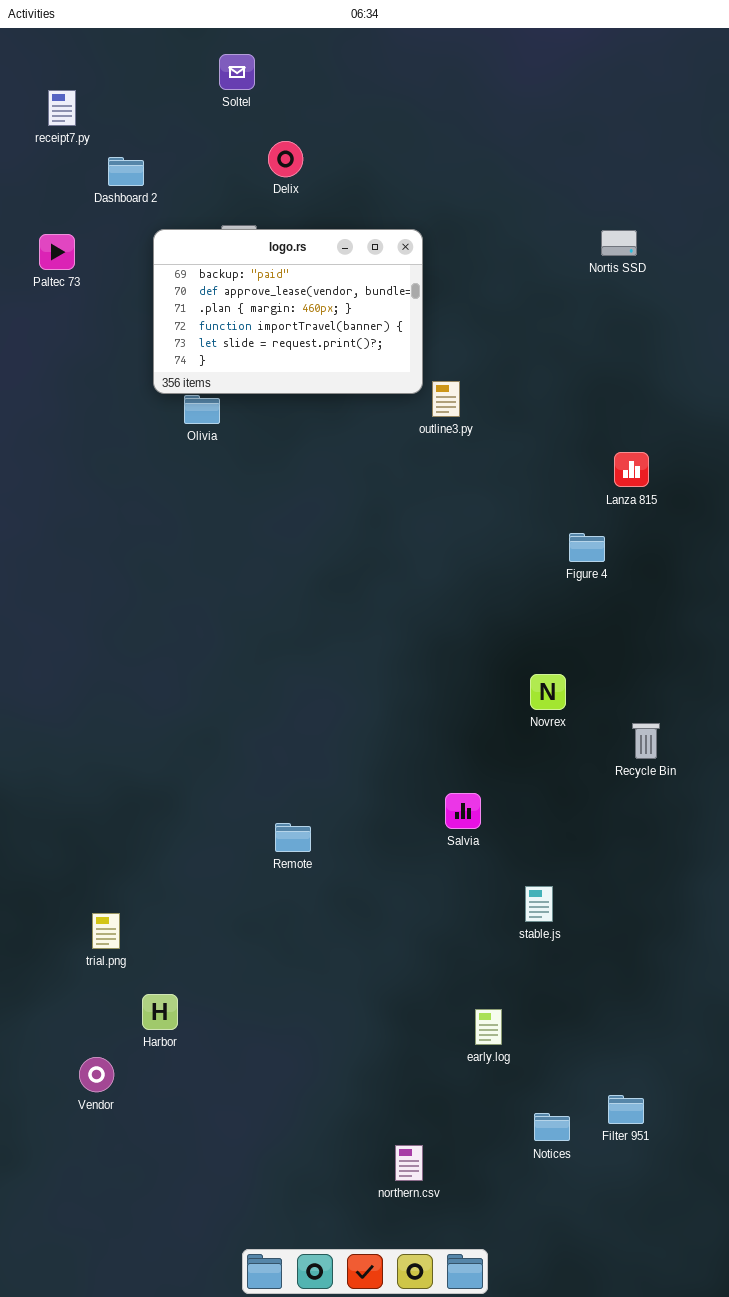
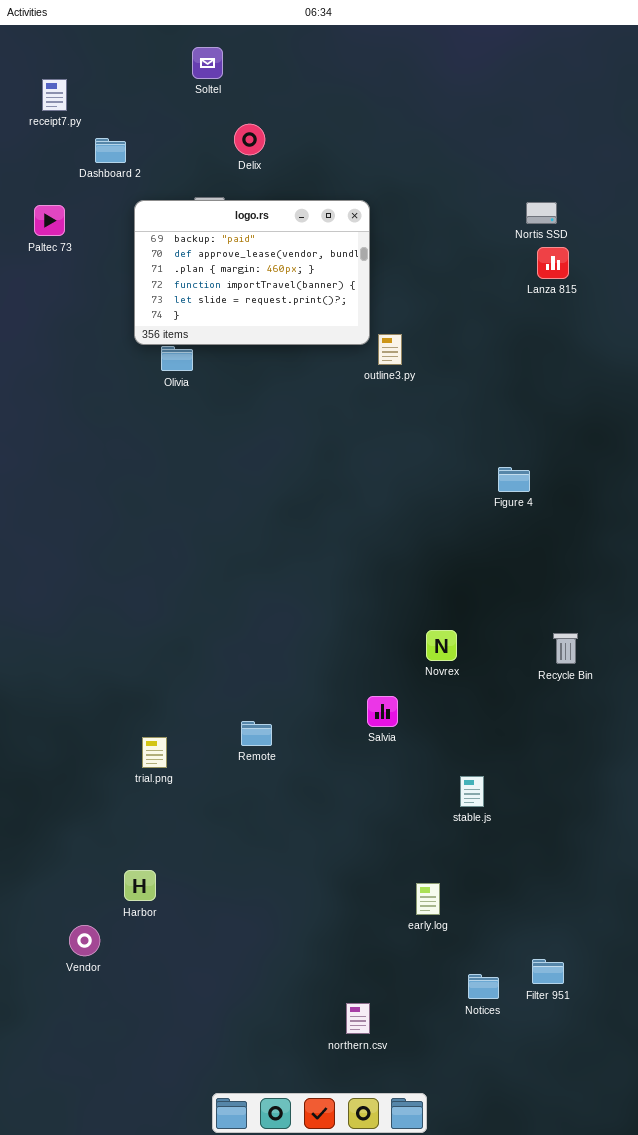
Lanza 815: [614,452,649,487] -> [537,247,569,279], moved
Novrex: [530,674,566,710] -> [426,630,457,661], moved
Salvia: [445,793,481,829] -> [367,696,398,727], moved
trial.png: [92,913,120,949] -> [142,737,167,768], moved

